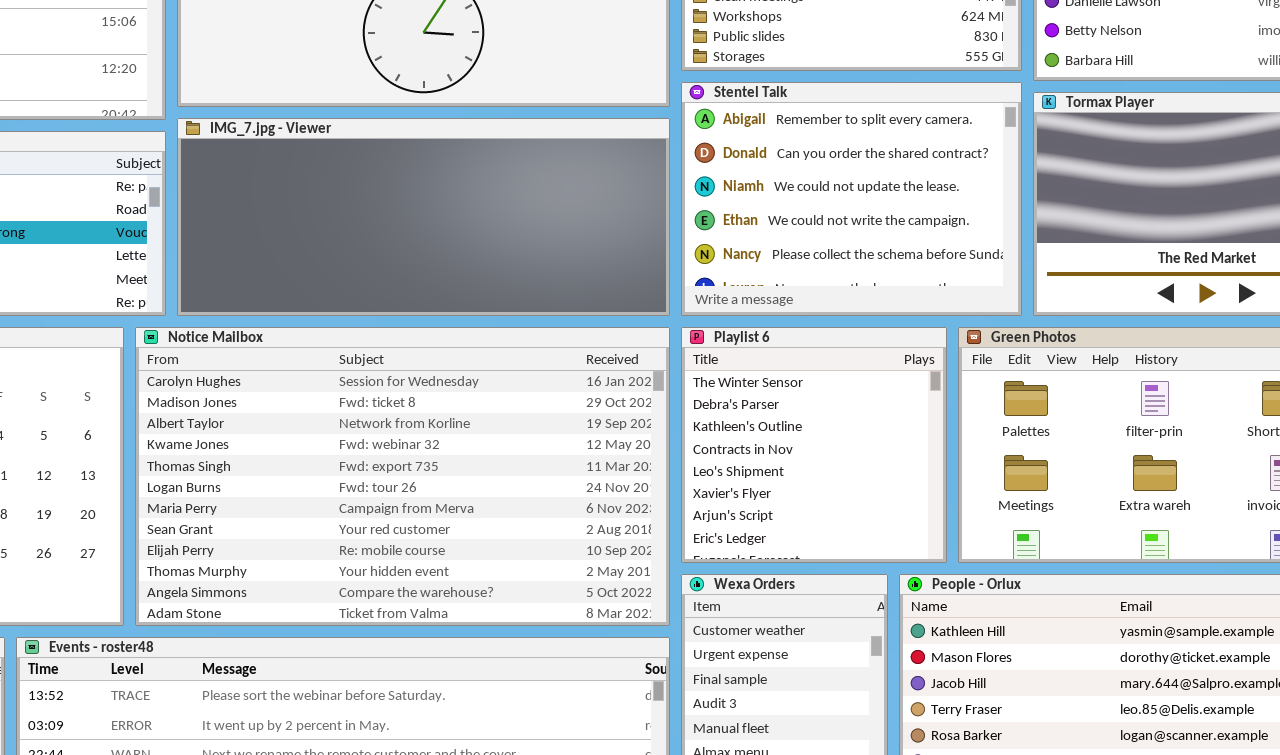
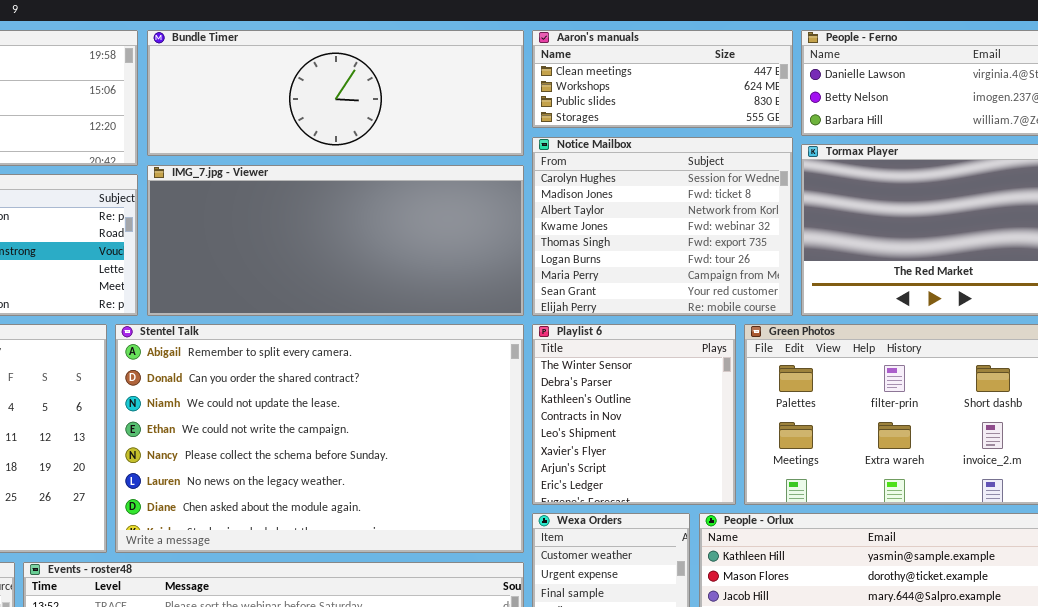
Stentel Talk: [681,82,1022,316] -> [115,324,524,553], moved, resized
Notice Mailbox: [135,327,670,626] -> [532,137,793,316], moved, resized

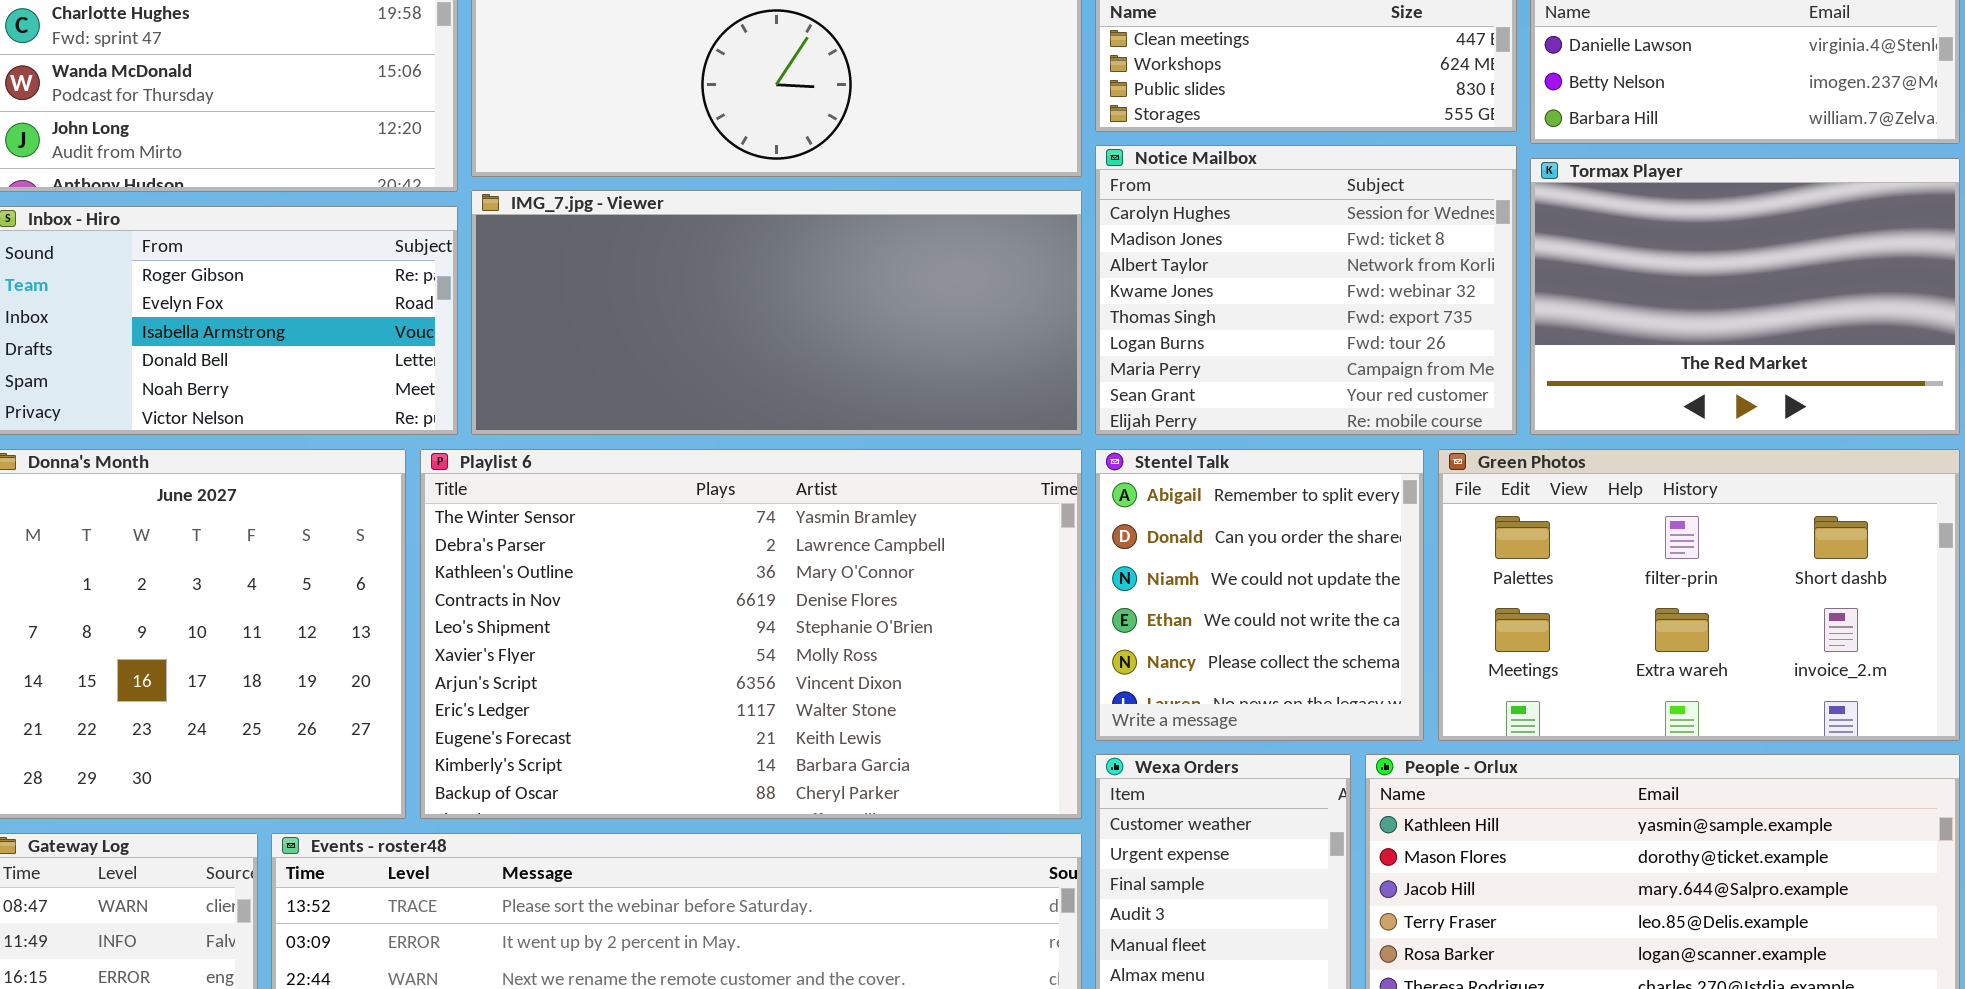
Stentel Talk: [115,324,524,553] -> [1095,449,1424,741], moved, resized
Playlist 6: [532,324,736,505] -> [420,449,1082,819], moved, resized

